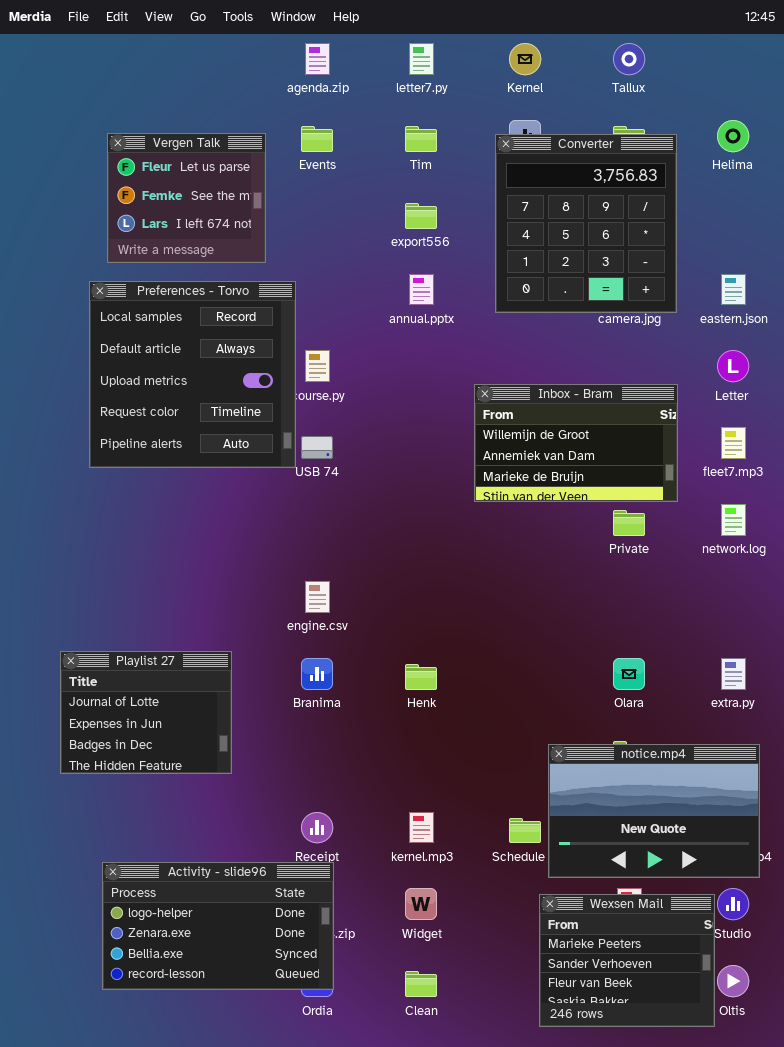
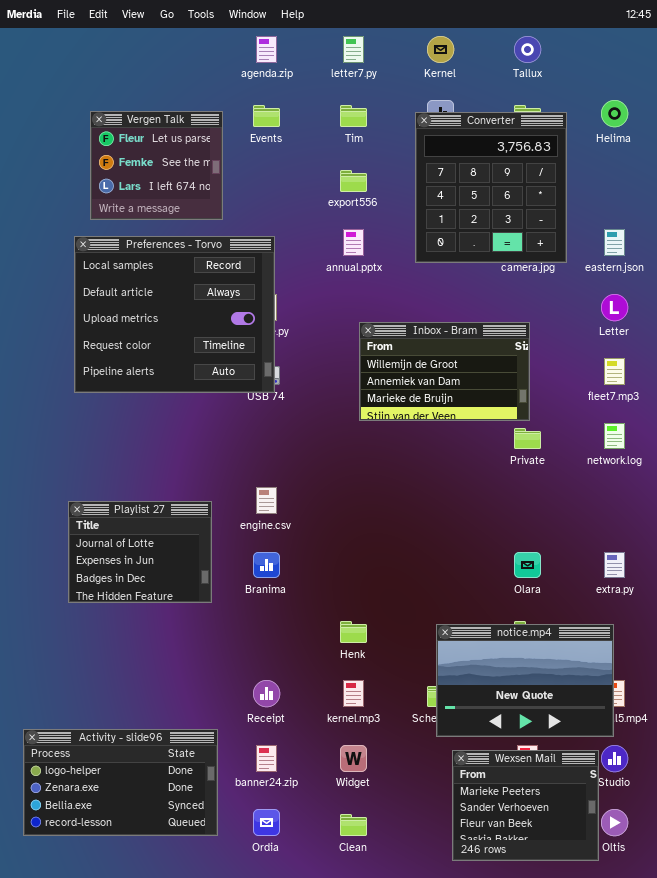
Preferences - Torvo: [89,281,296,468] -> [74,236,275,393], resized
Inbox - Bram: [474,384,678,502] -> [359,322,530,421], moved
Playlist 27: [60,651,232,774] -> [68,501,212,603], moved
Henk: [405,664,437,690] -> [340,621,367,643], moved
notice.mp4: [548,744,760,878] -> [436,624,614,737], moved
Activity - slide96: [102,862,334,990] -> [23,729,218,836], moved

